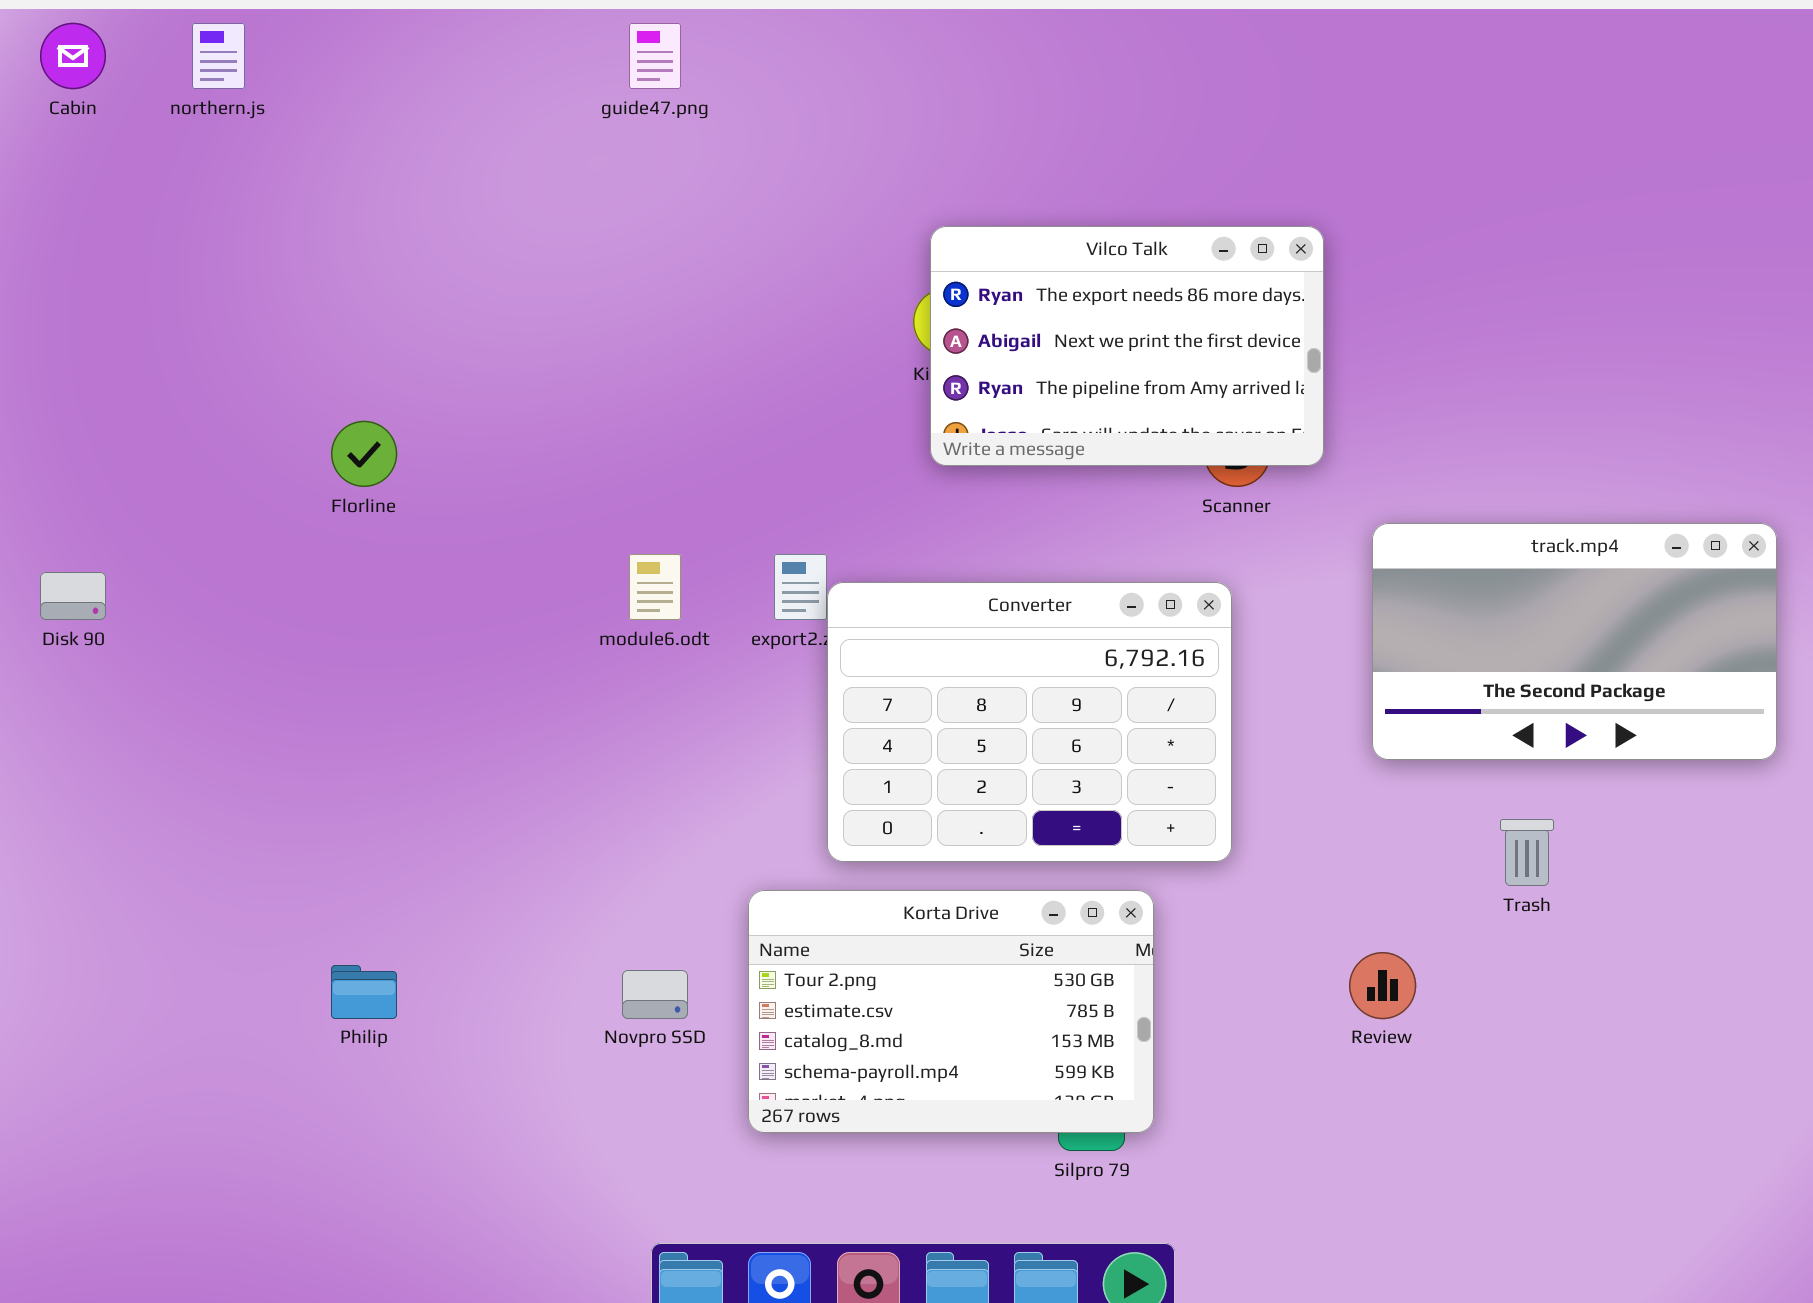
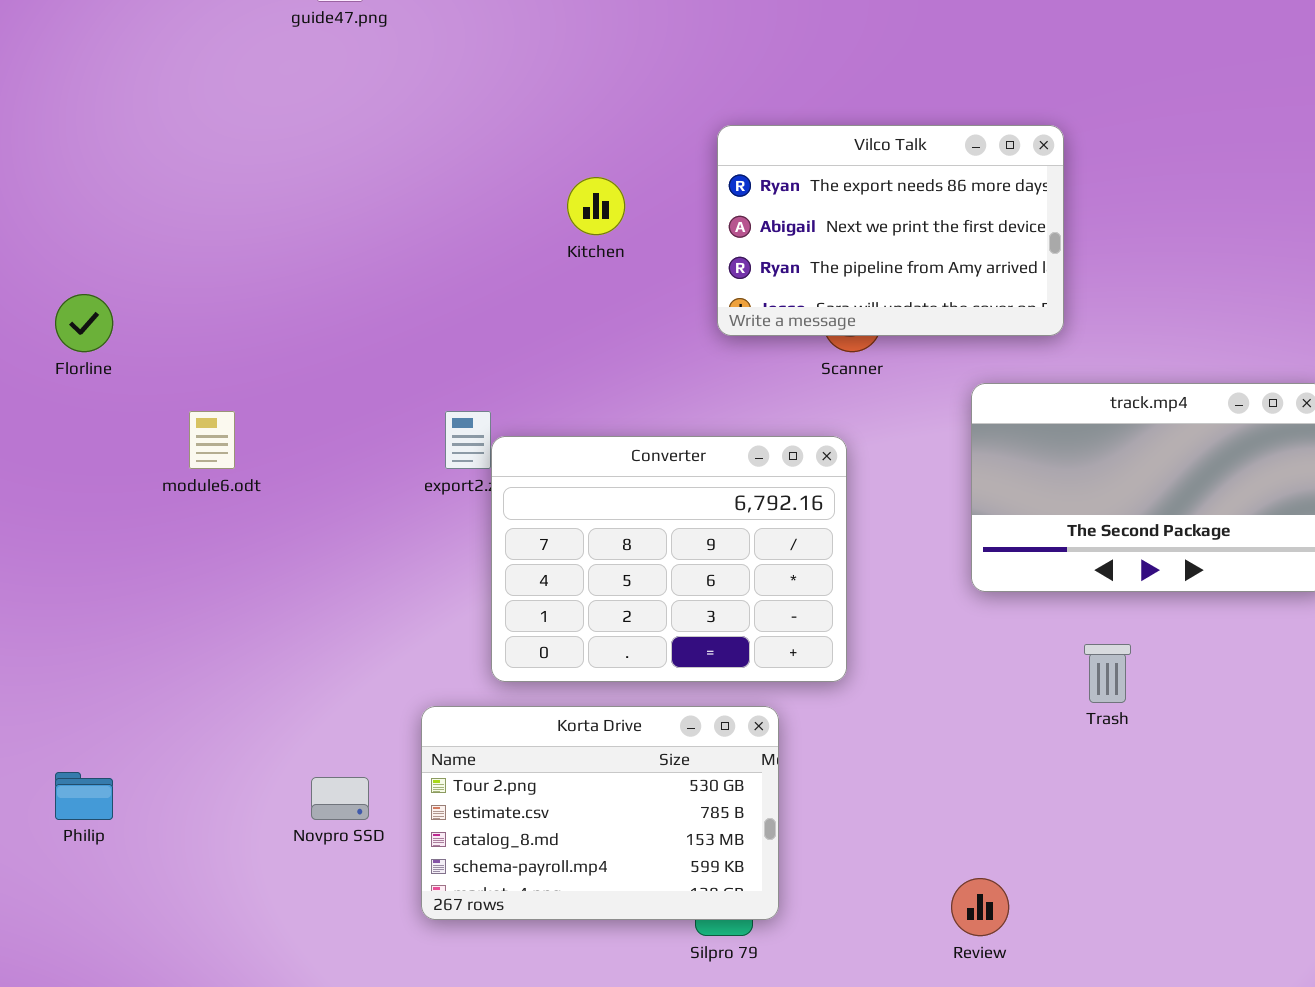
Vilco Talk: [930,226,1324,466] -> [717,125,1064,336], moved
module6.odt: [629,554,681,620] -> [189,411,235,469], moved
Review: [1349,952,1416,1019] -> [951,878,1009,936], moved

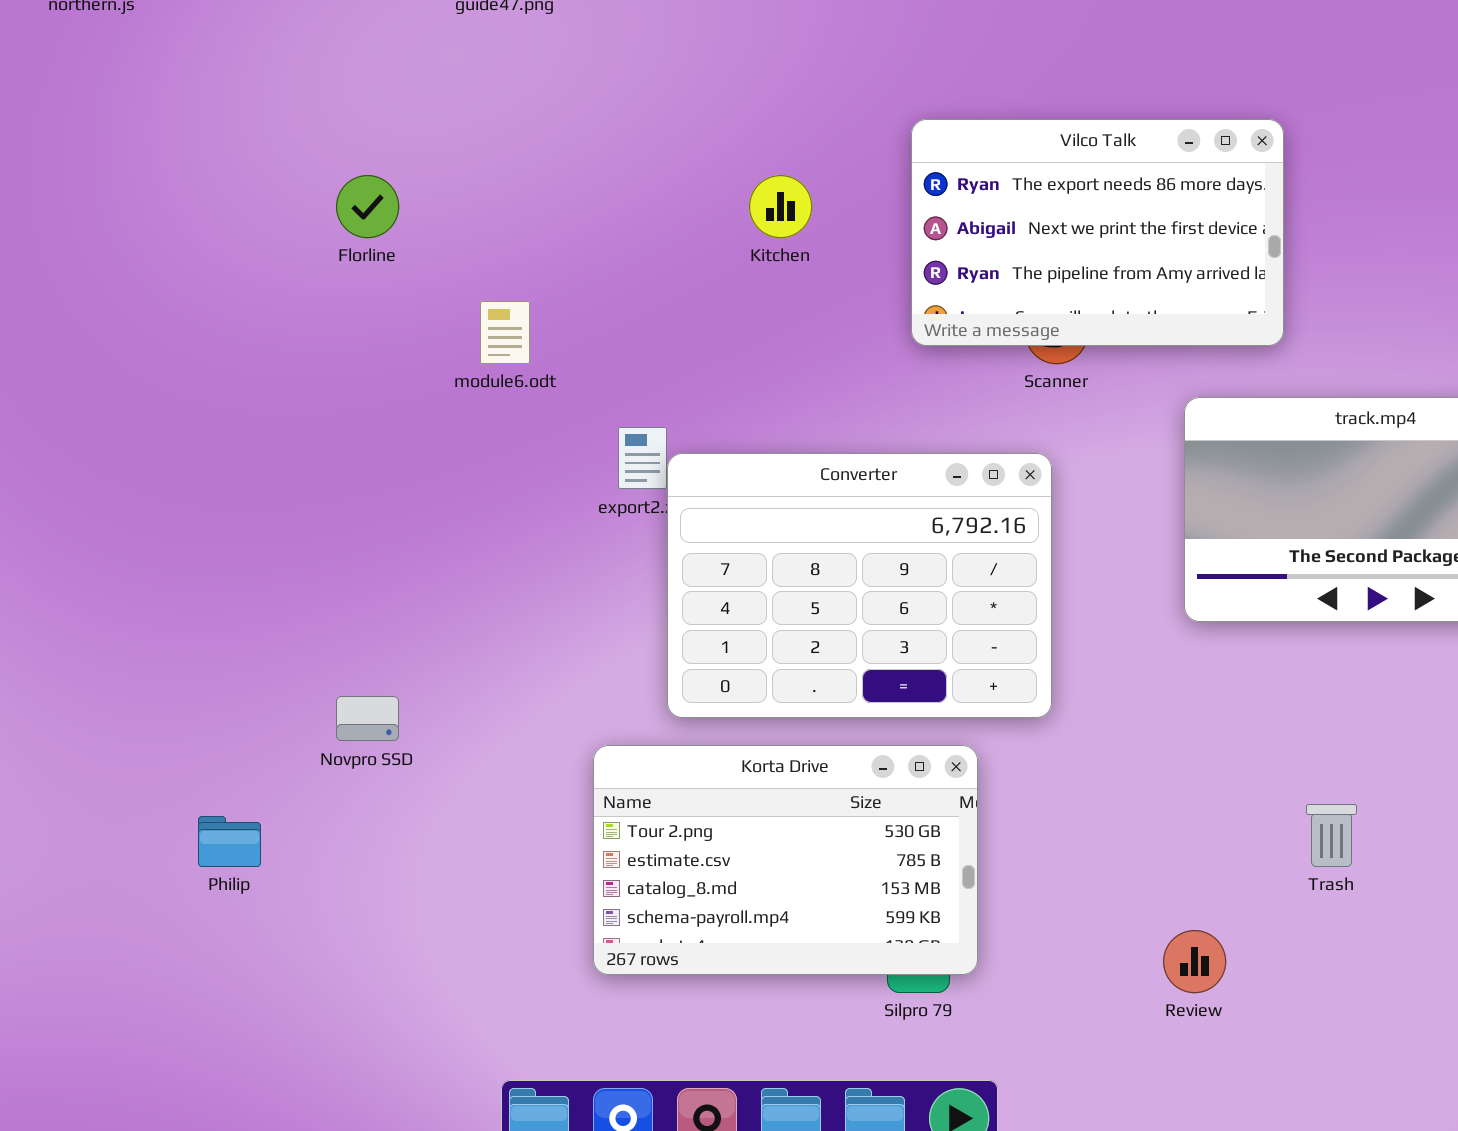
Florline: [55,294,113,352] -> [336,175,399,238], moved
module6.odt: [189,411,235,469] -> [480,301,530,364], moved
Trash: [1084,644,1131,703] -> [1306,804,1357,867], moved
Novpro SSD: [311,777,369,820] -> [336,696,399,741], moved

